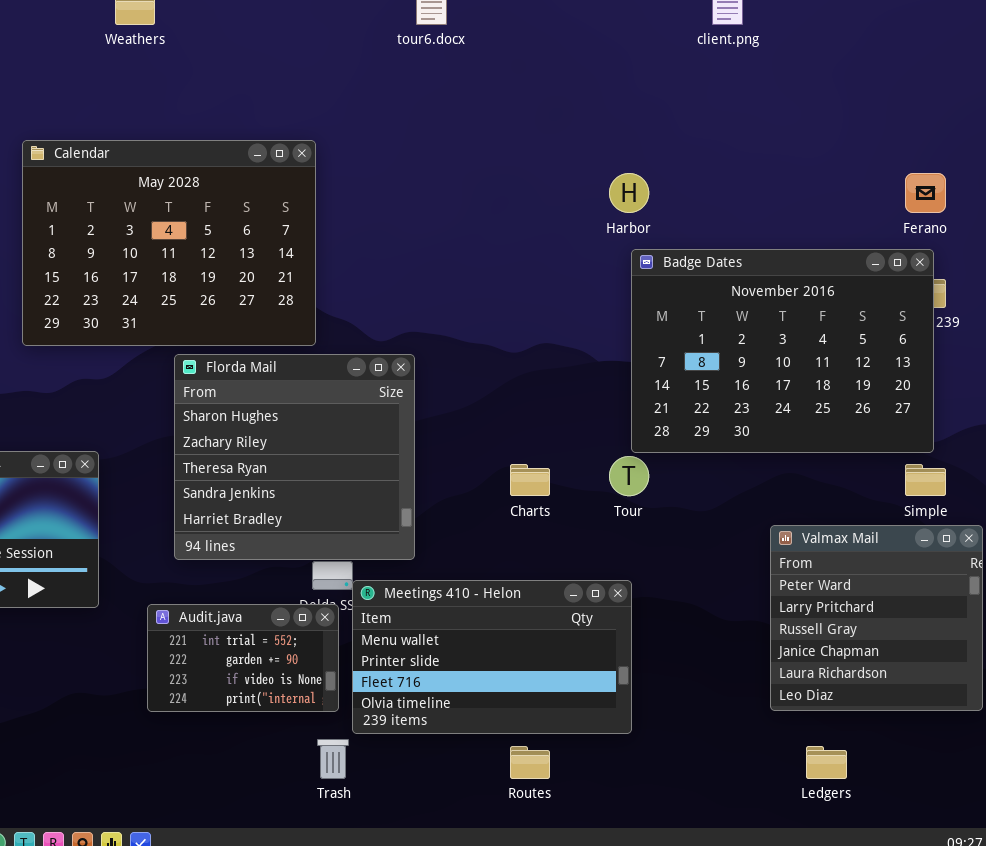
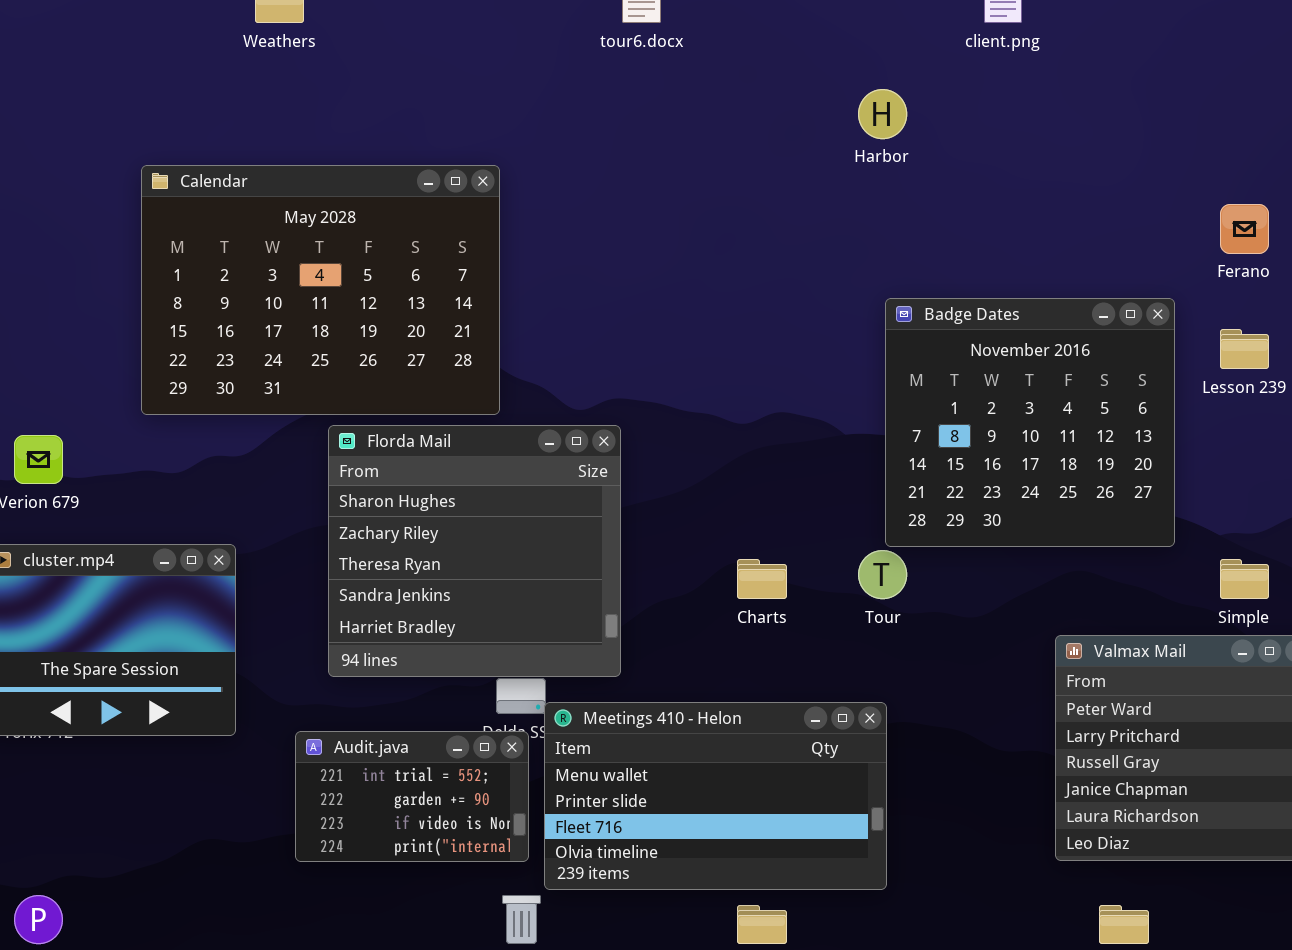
Harbor: [609,173,649,213] -> [858,89,907,139], moved
Badge Dates: [631,249,934,453] -> [885,298,1175,547], resized

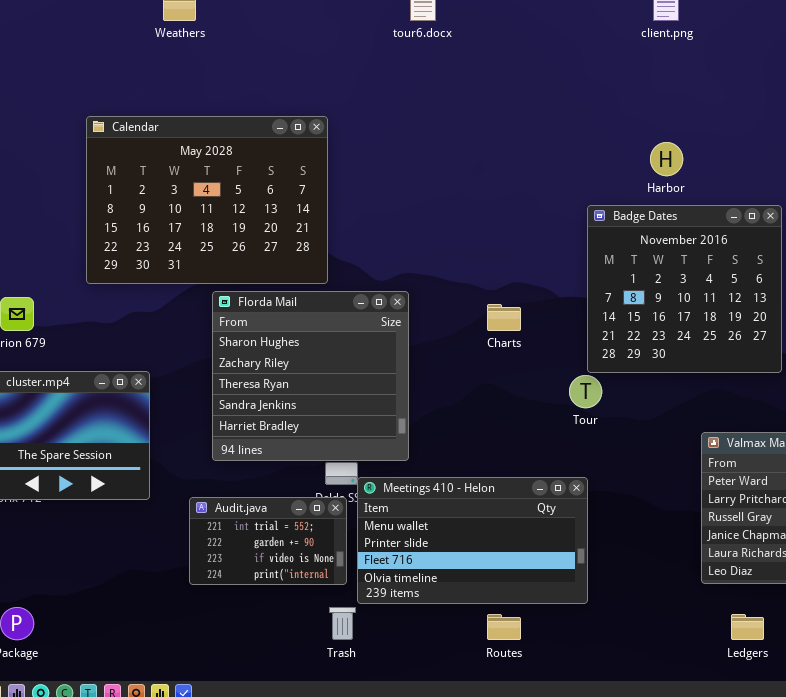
Harbor: [858,89,907,139] -> [650,142,683,176], moved
Charts: [737,559,787,599] -> [487,304,521,331], moved

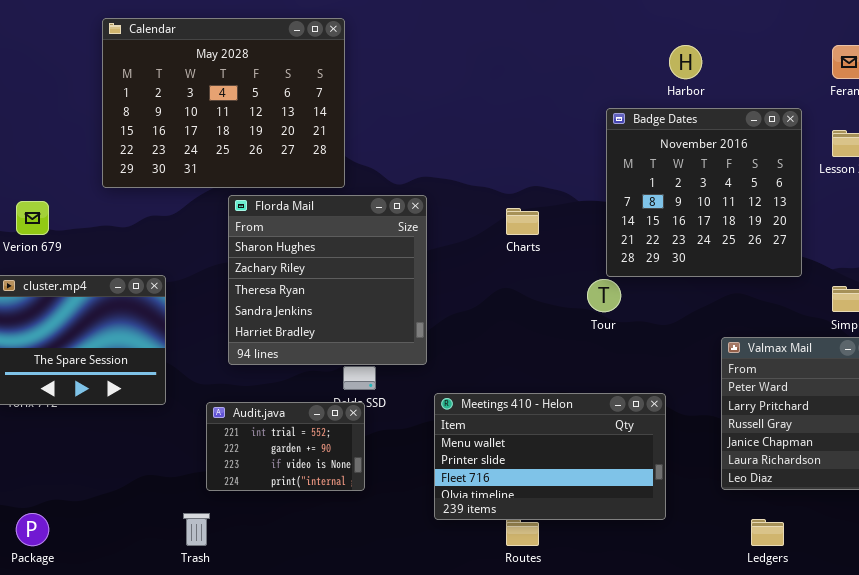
Meetings 410 - Helon: [357,477,588,604] -> [434,393,666,520], moved
Trash: [329,607,356,640] -> [183,513,210,546], moved

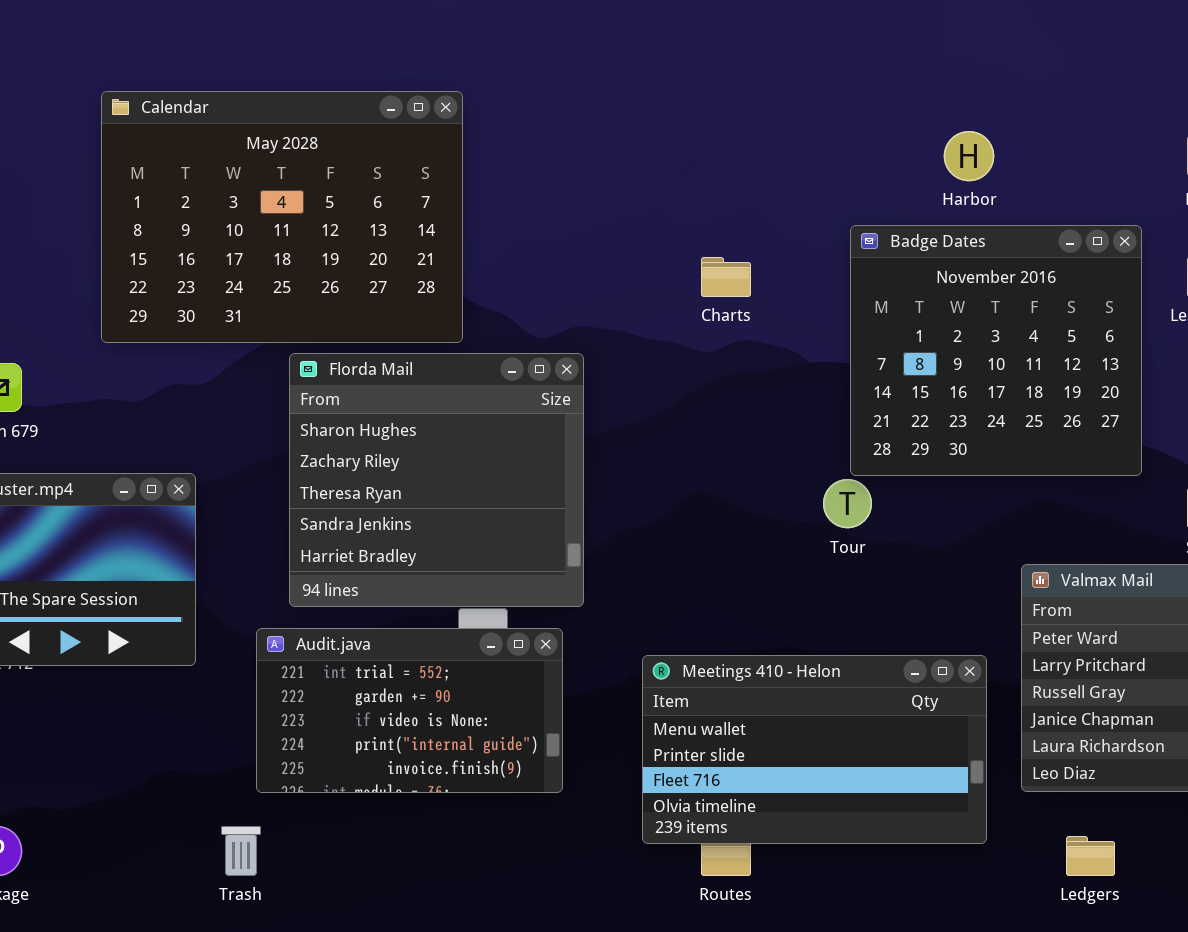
Charts: [506,208,539,235] -> [701,257,751,297], moved
Meetings 410 - Helon: [434,393,666,520] -> [642,655,987,844], moved
Audit.java: [206,402,365,491] -> [256,628,563,793], resized

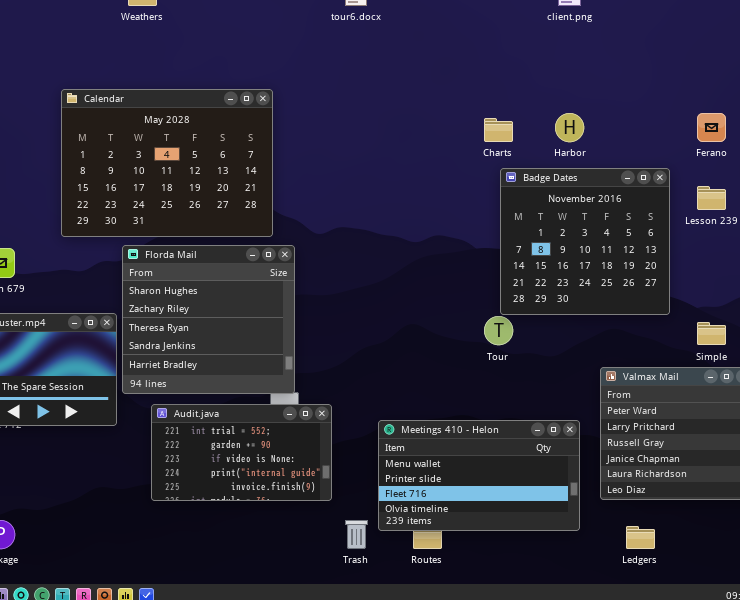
Charts: [701,257,751,297] -> [484,118,513,142], moved
Florda Mail: [289,353,584,607] -> [122,245,295,394], moved
Trash: [221,826,261,876] -> [345,520,368,549], moved

